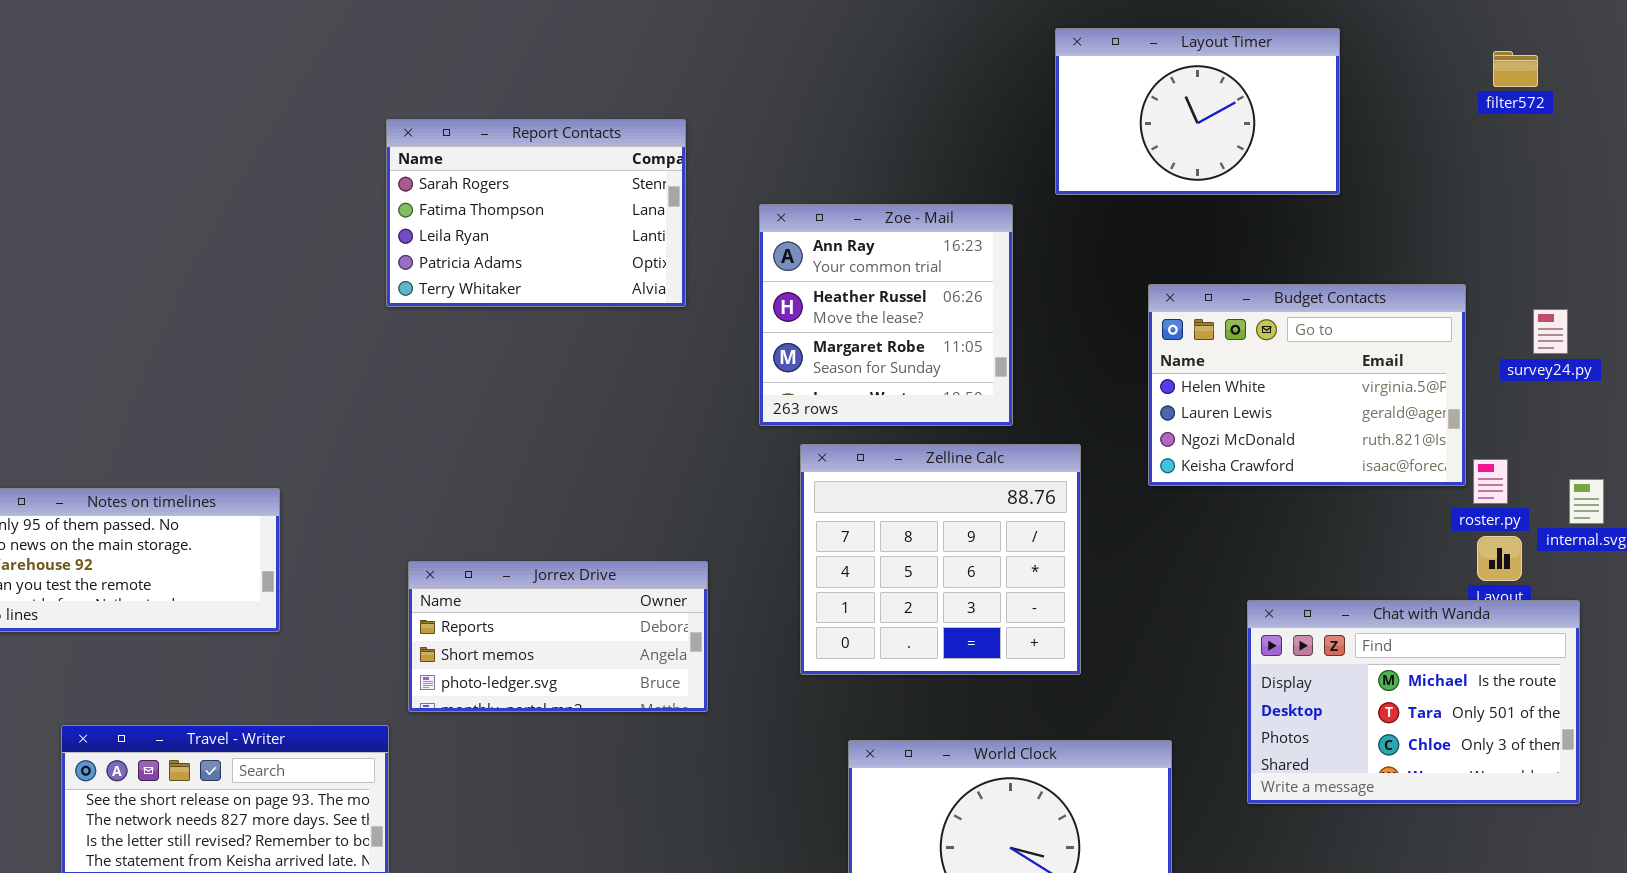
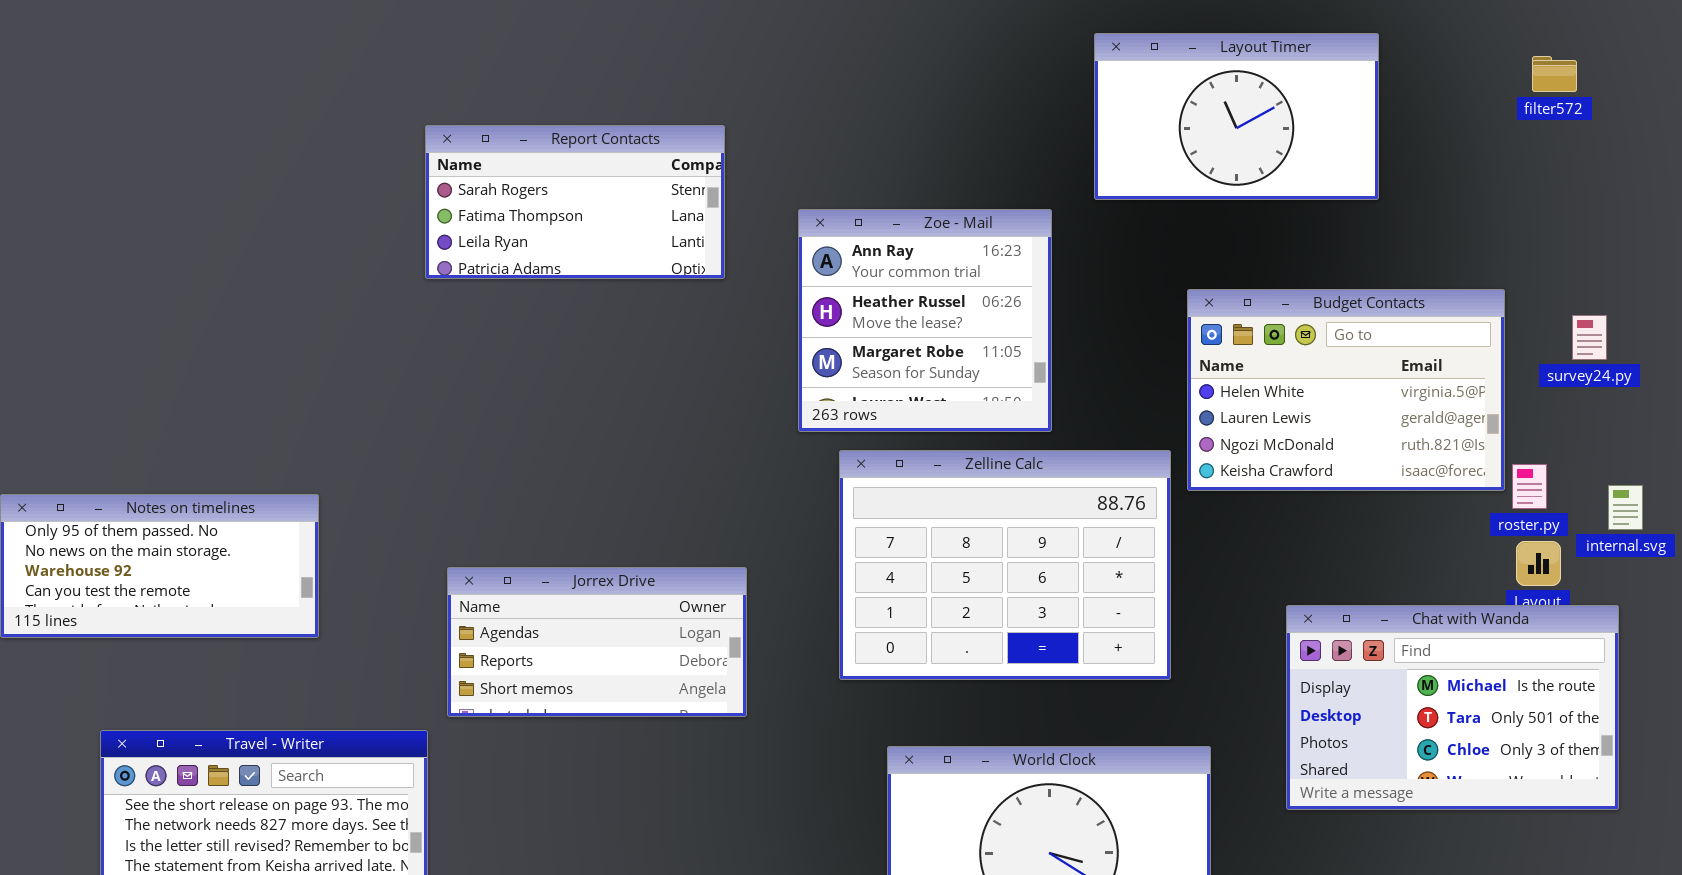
Report Contacts: [386,119,686,307] -> [425,125,725,279], resized
Zelline Calc: [800,444,1081,675] -> [839,450,1171,680], resized
Jorrex Drive: [408,561,708,712] -> [447,567,747,717], scrolled up 1 row

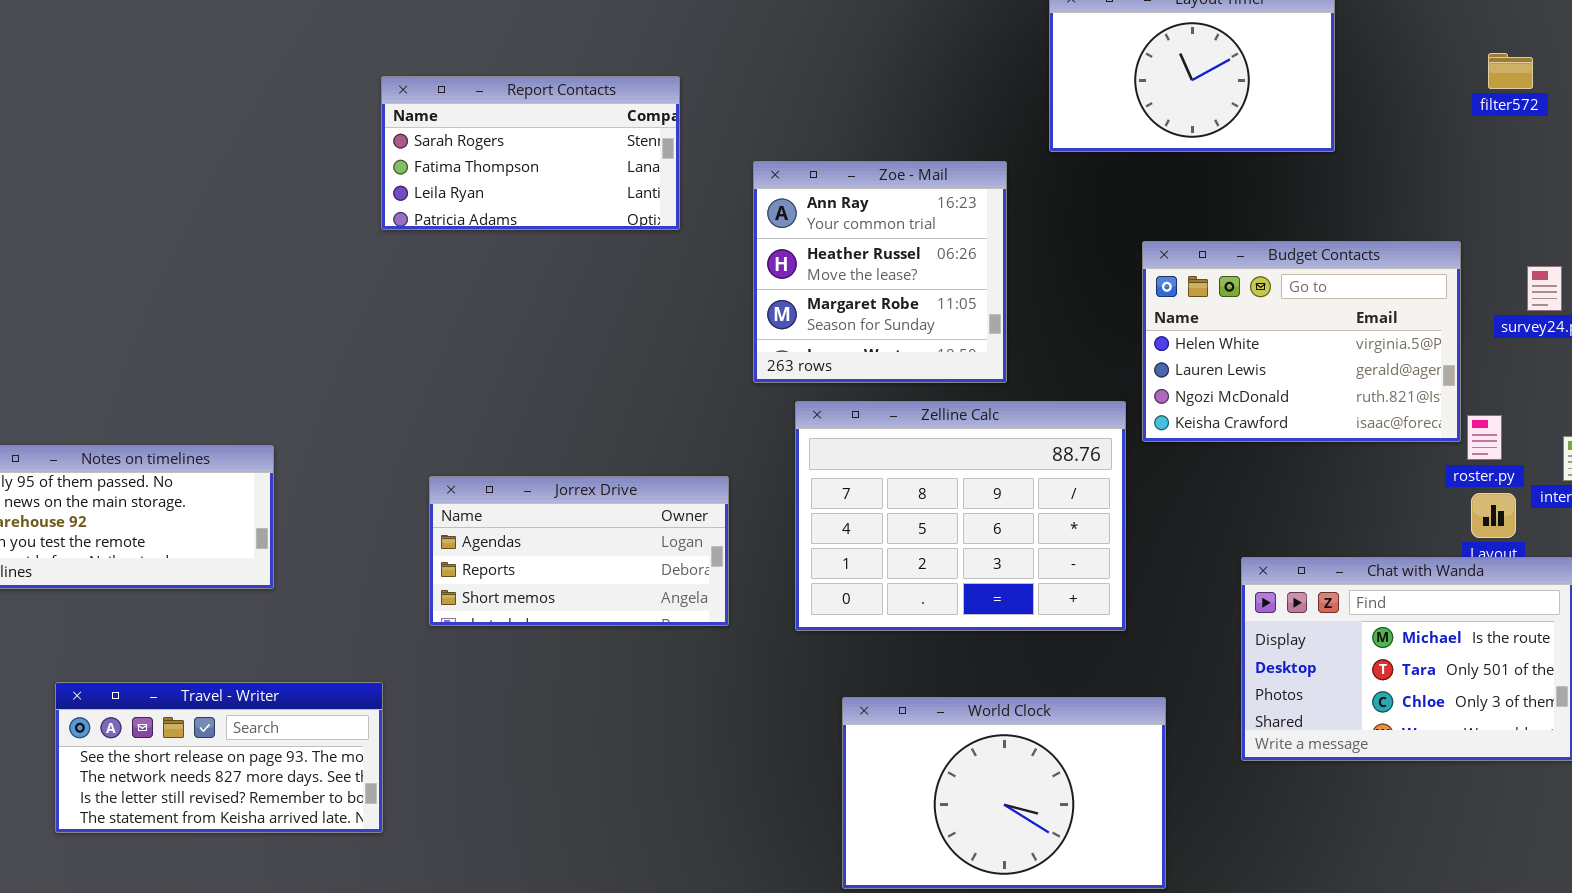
filter572: [1532,56,1577,92] -> [1488,53,1533,89], moved
Jorrex Drive: [447,567,747,717] -> [429,476,729,626], moved

